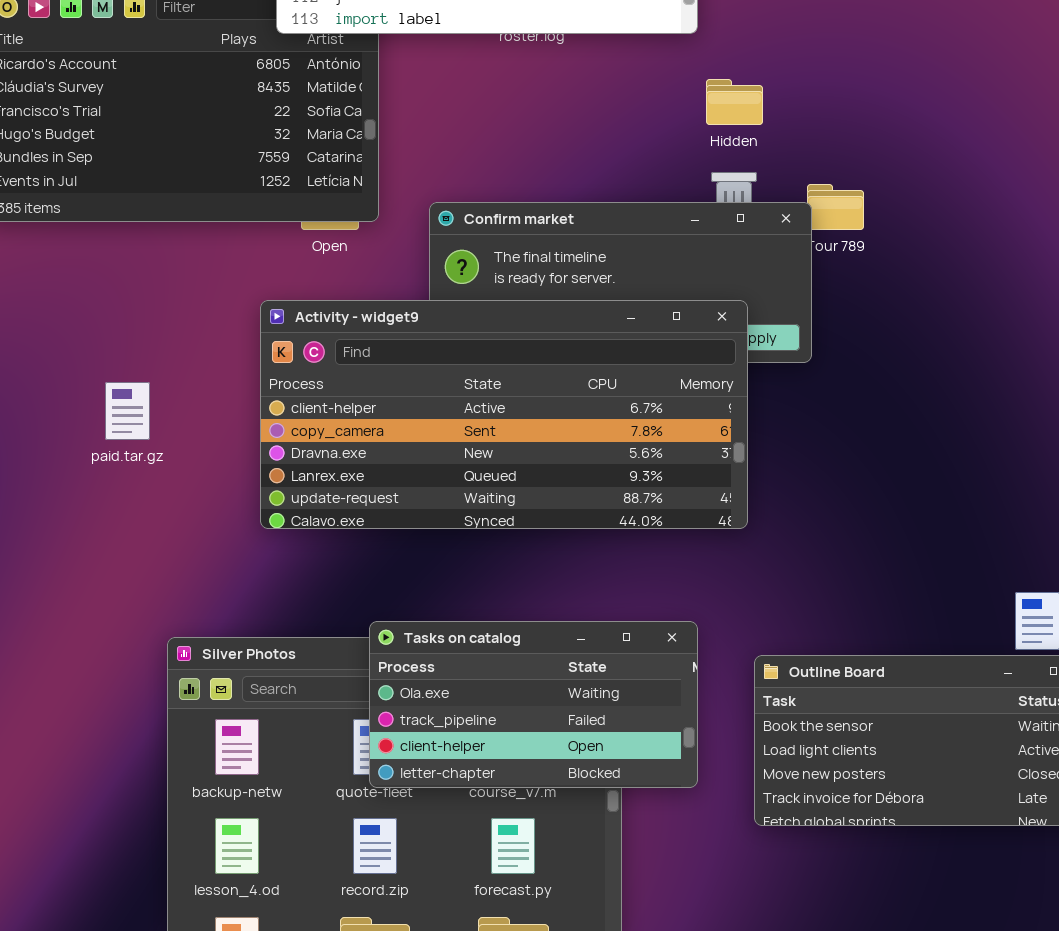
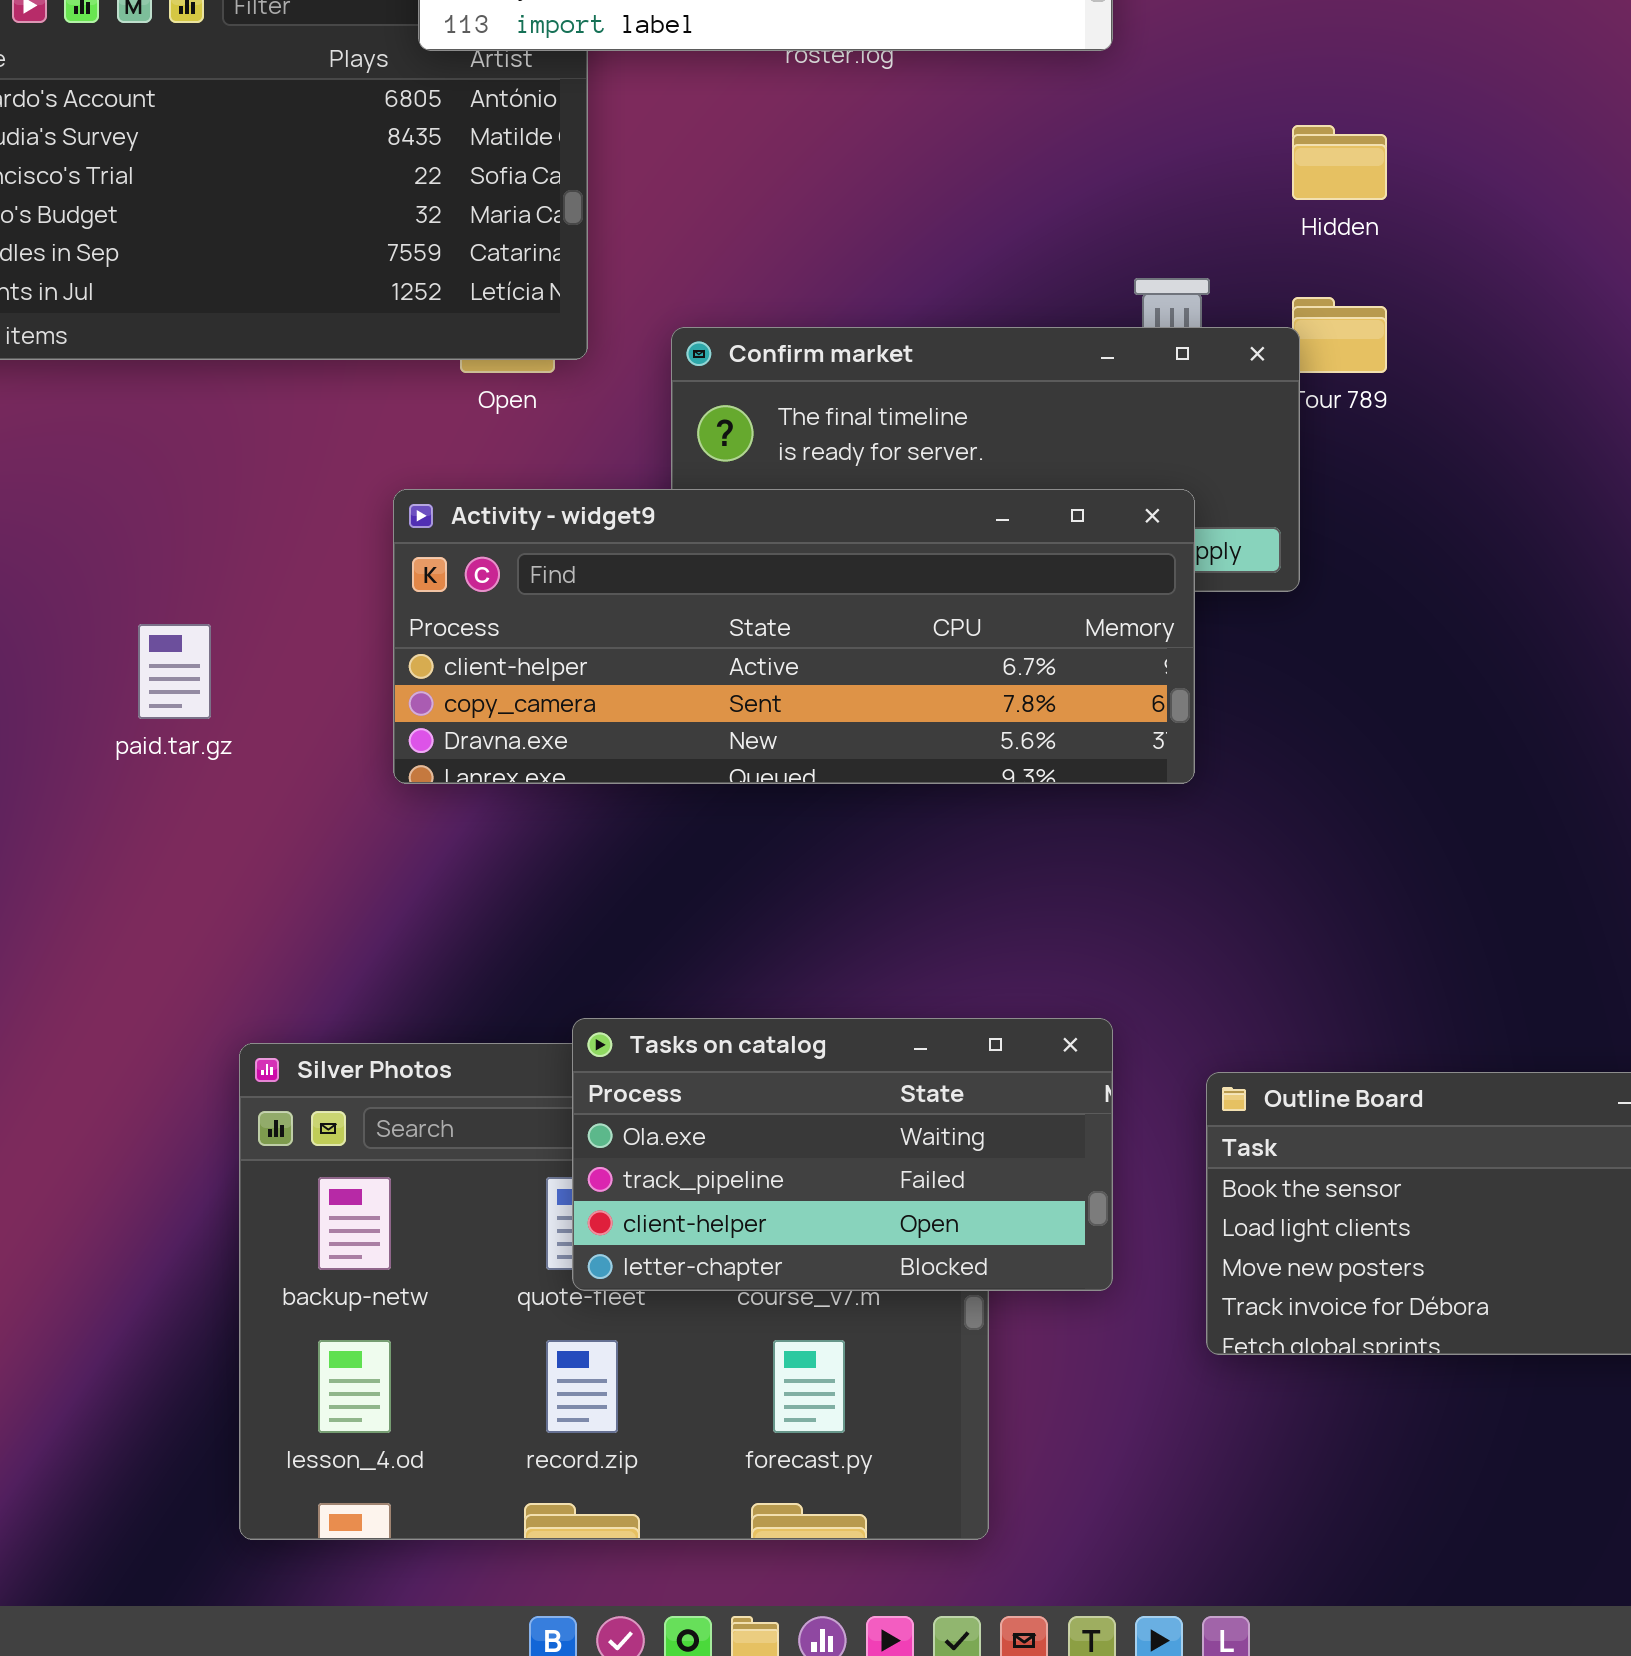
Hidden: [706,79,763,125] -> [1292,125,1387,200], moved
Activity - widget9: [260,300,748,529] -> [393,489,1195,784], resized

